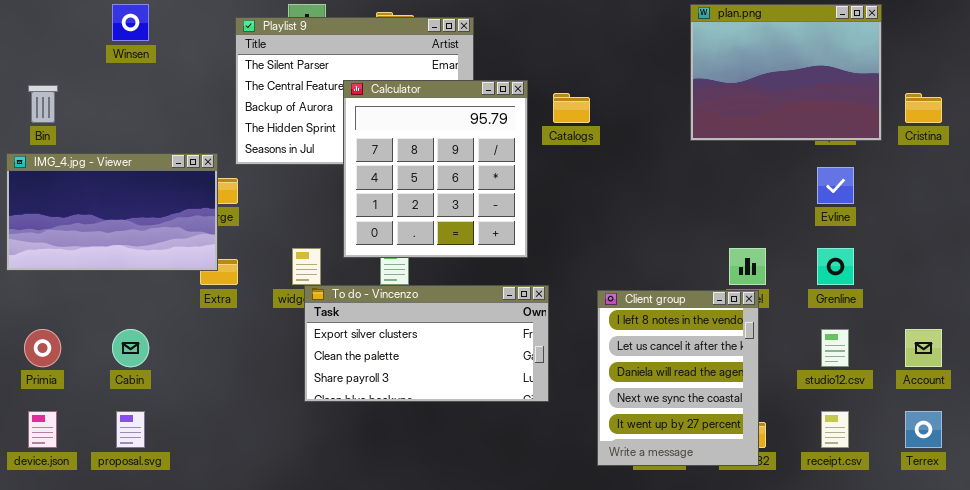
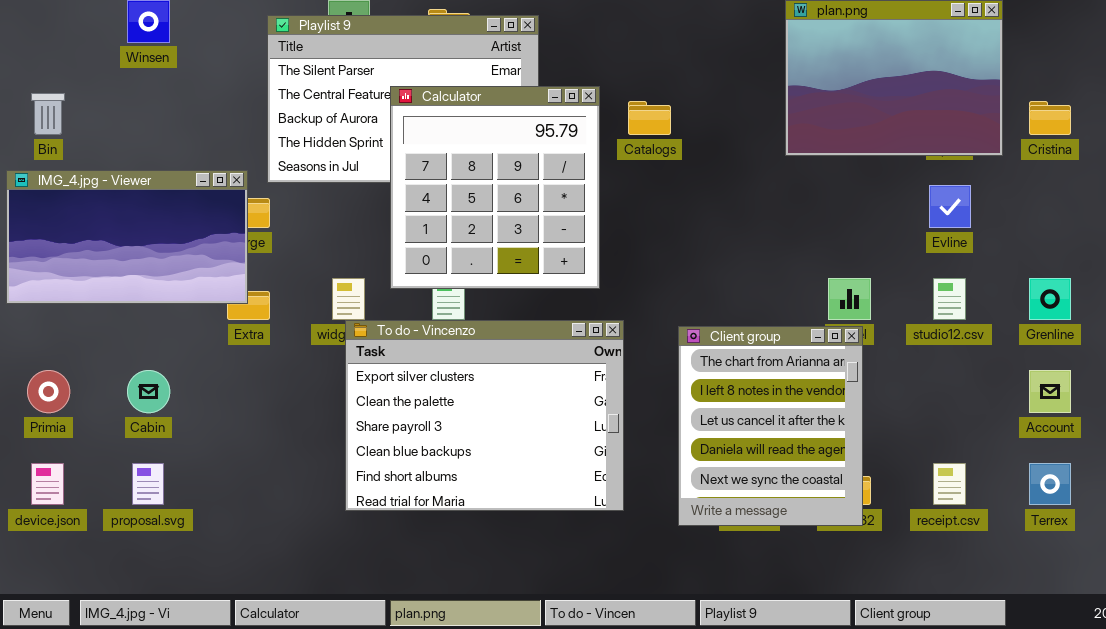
Grenline: [817,248,854,285] -> [1029,278,1071,320], moved
To do - Vincenzo: [304,285,549,402] -> [345,320,624,511], resized
Client group: [597,290,759,466] -> [678,326,863,526], scrolled up 1 row
studio12.csv: [821,329,849,367] -> [933,278,966,320], moved

